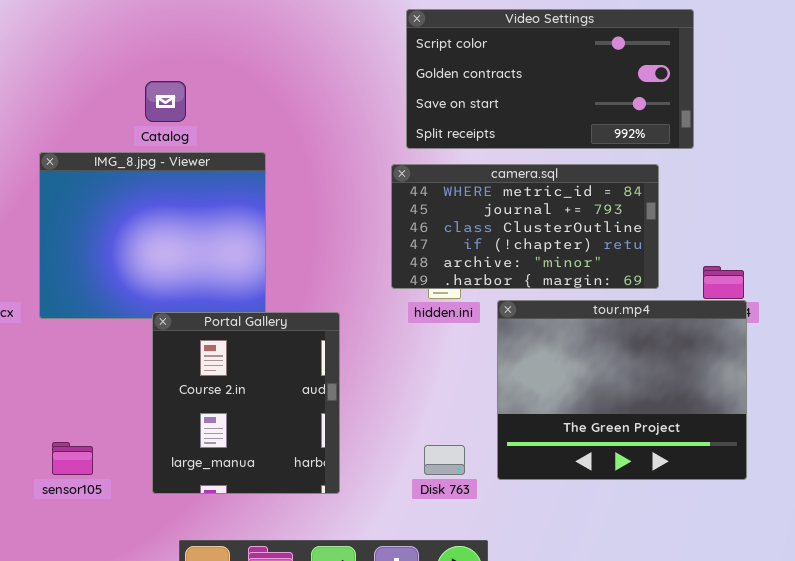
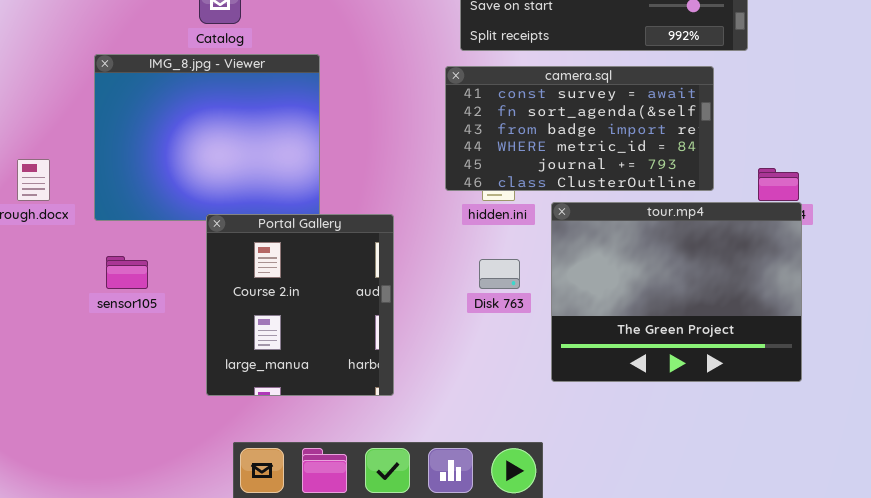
camera.sql: [391,164,659,289] -> [445,66,714,191], scrolled up 3 rows
sensor105: [52,442,93,475] -> [106,256,148,289], moved
Disk 763: [424,445,465,475] -> [479,259,520,289], moved

